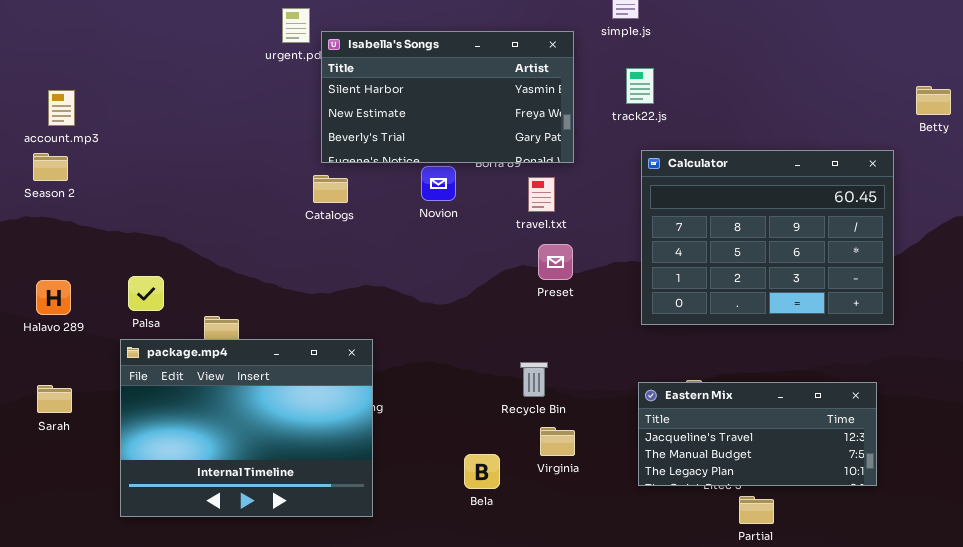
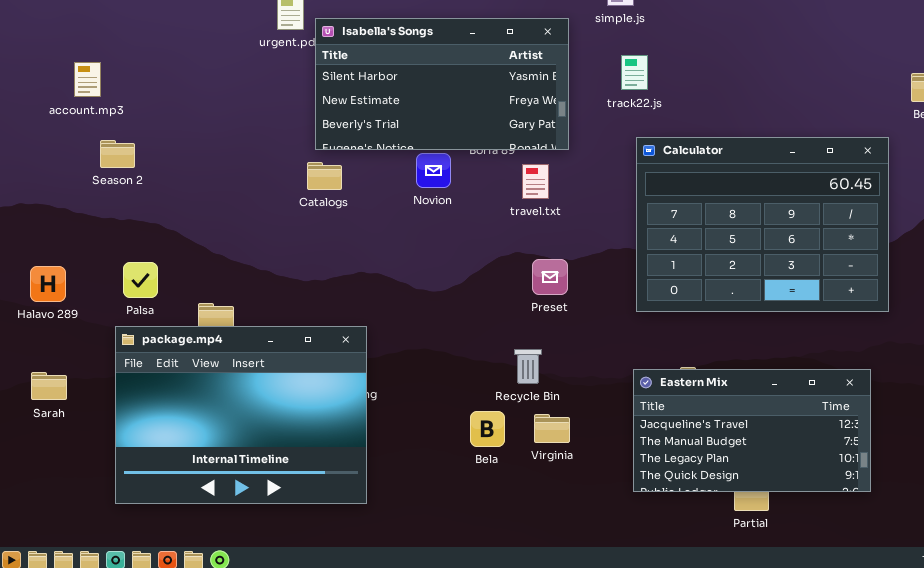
account.mp3: [48,90,75,126] -> [74,62,101,97], moved
Season 2: [33,153,68,181] -> [100,140,135,168], moved
Preset: [538,244,573,280] -> [532,259,568,295], moved
Eastern Mix: [638,382,877,486] -> [633,369,871,492], resized
Bela: [464,454,500,489] -> [470,411,505,447], moved

